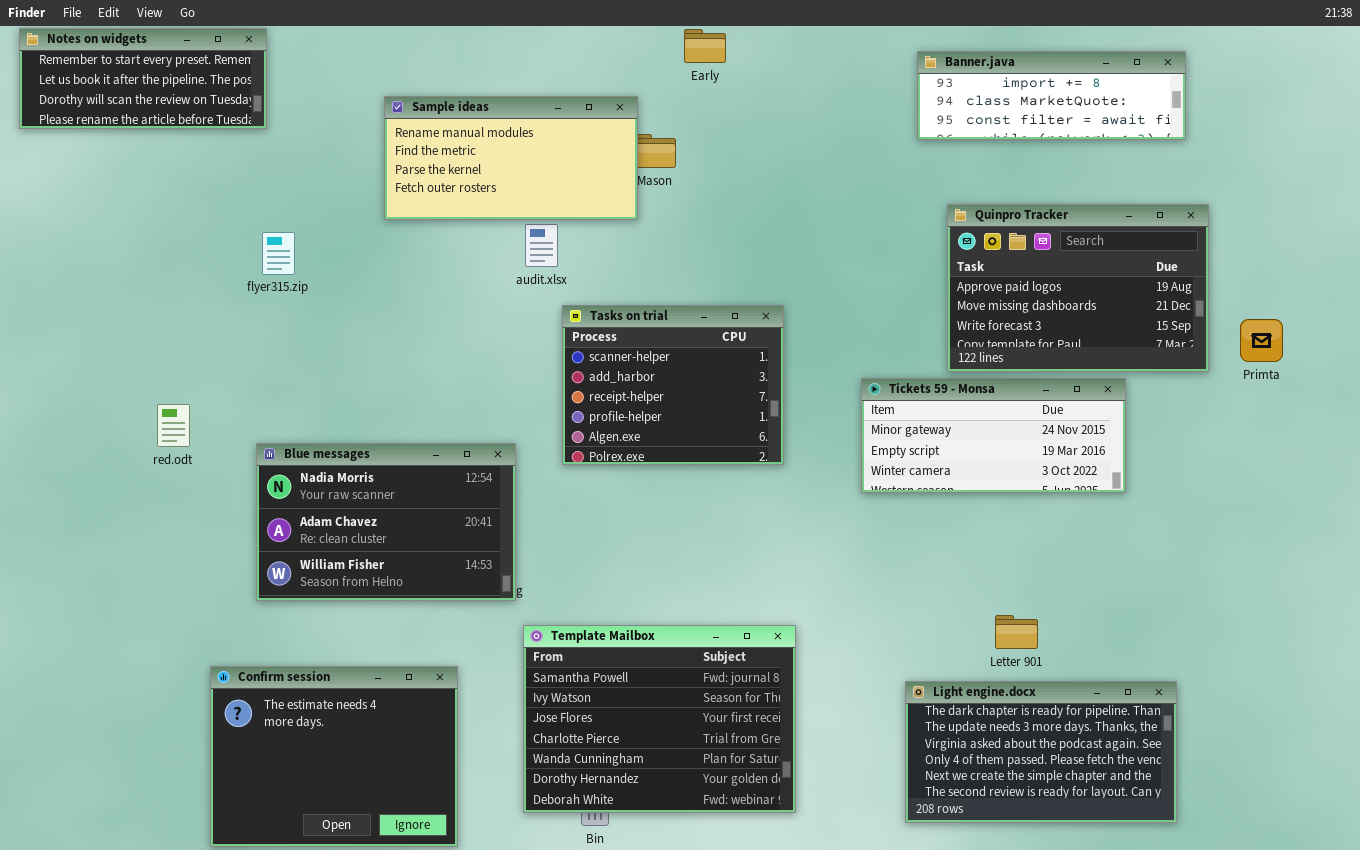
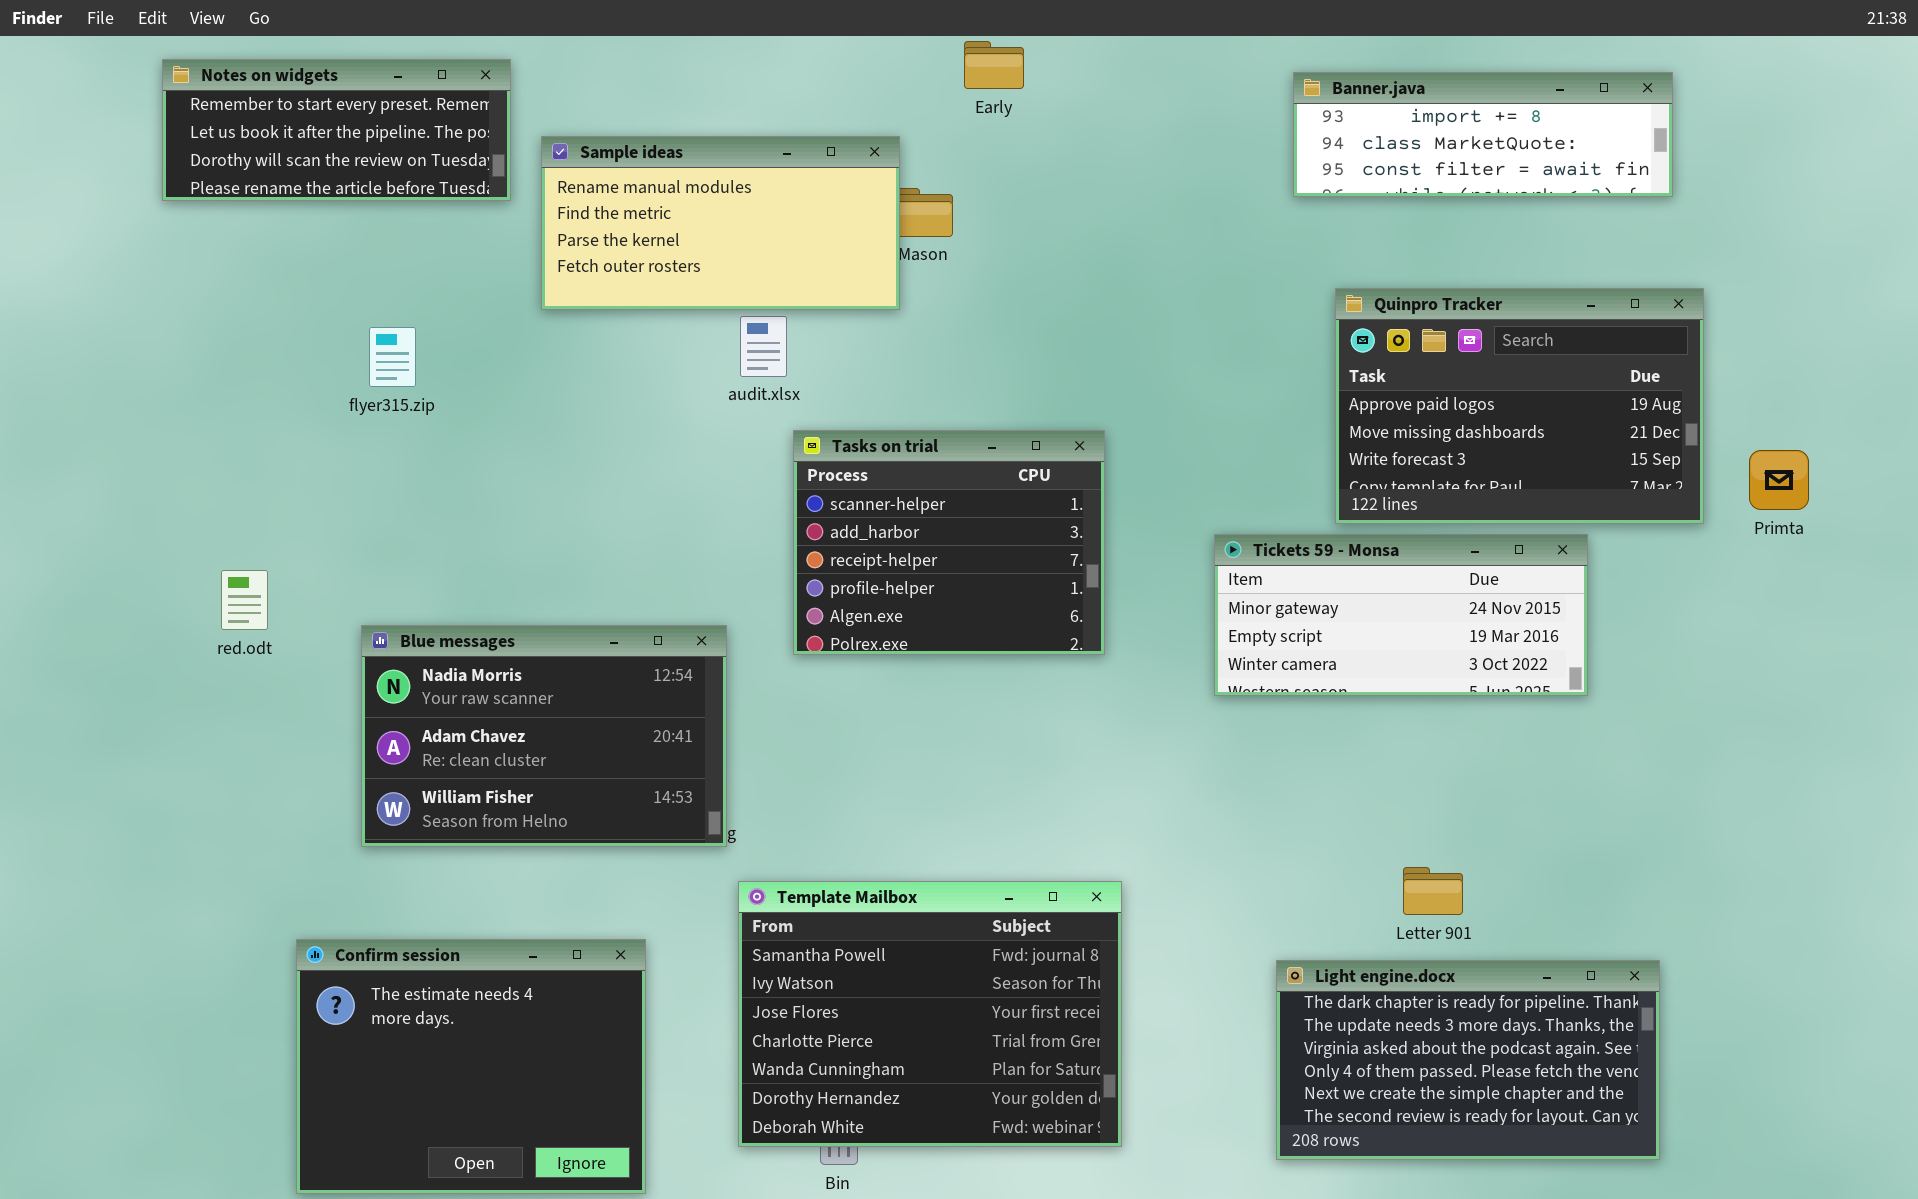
Notes on widgets: [19,28,267,129] -> [162,59,511,201], moved

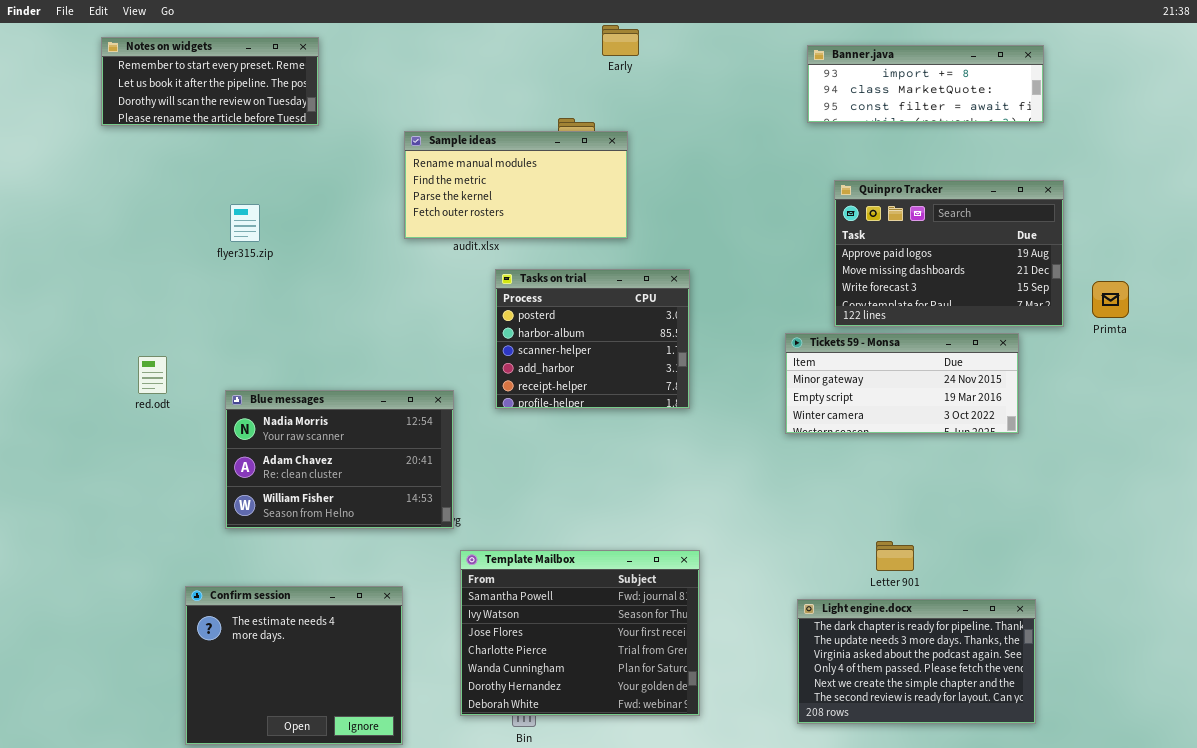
Sample ideas: [541,136,900,310] -> [404,131,628,239], moved
Tasks on trial: [793,430,1105,655] -> [495,269,690,409], scrolled up 2 rows
Tickets 59 - Monsa: [1214,534,1588,696] -> [785,333,1019,434], moved

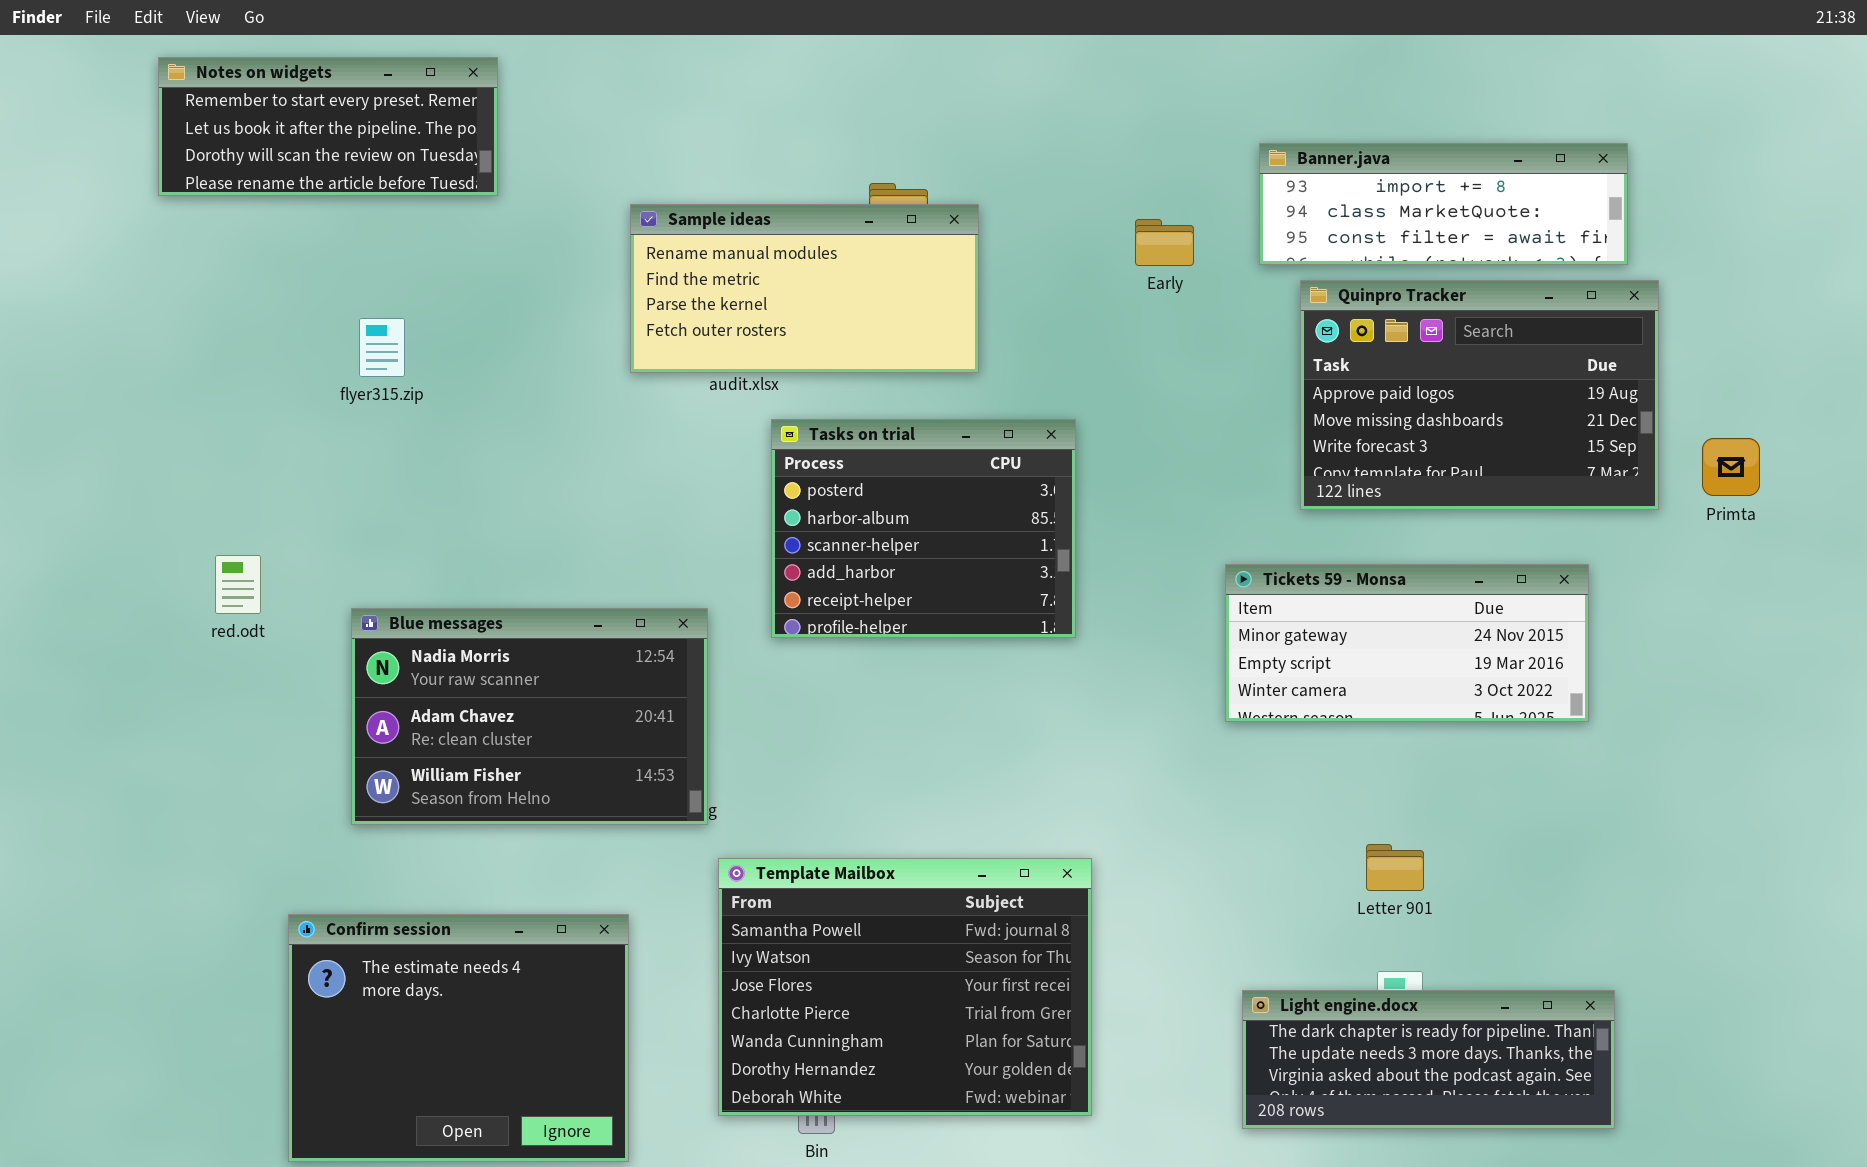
Early: [602,25,639,56] -> [1135,219,1194,266], moved
Banner.java: [807,45,1044,123] -> [1259,143,1628,265], moved
Tickets 59 - Monsa: [785,333,1019,434] -> [1225,564,1589,722], moved
Light engine.docx: [797,599,1036,724] -> [1242,990,1615,1129], resized

